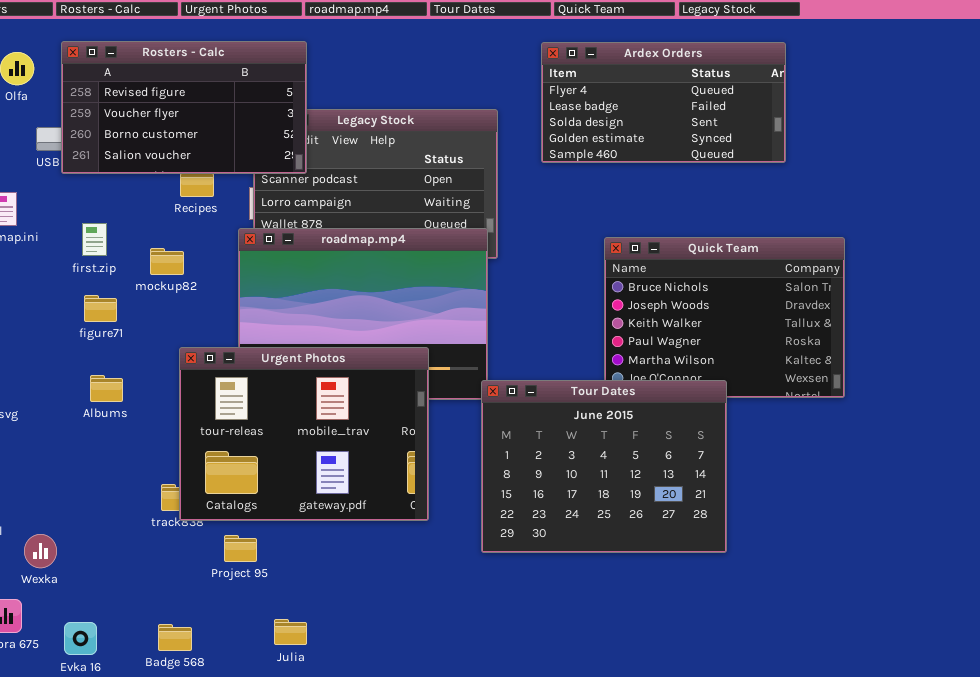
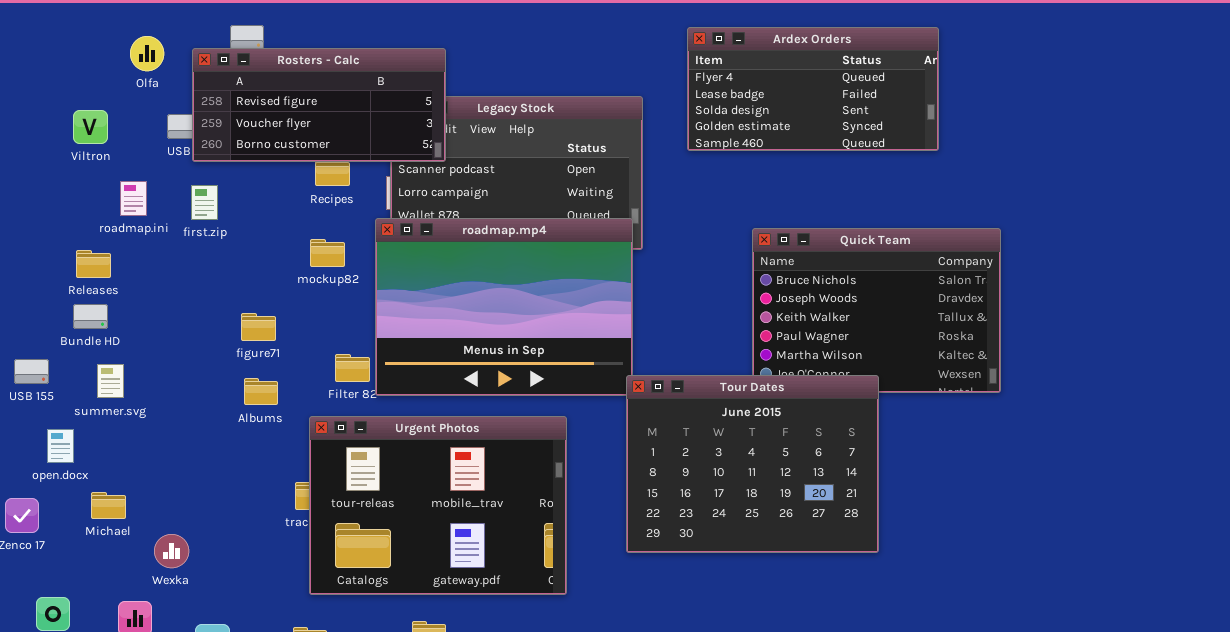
Rosters - Calc: [61,41,307,174] -> [192,48,446,162], resized
first.zip: [82,223,107,256] -> [191,185,218,220], moved
mockup82: [150,248,184,275] -> [310,239,345,267], moved
figure71: [84,295,117,322] -> [241,313,276,341], moved
Urgent Photos: [179,347,429,521] -> [309,416,567,595], moved
Albums: [90,375,123,402] -> [244,378,278,405], moved

